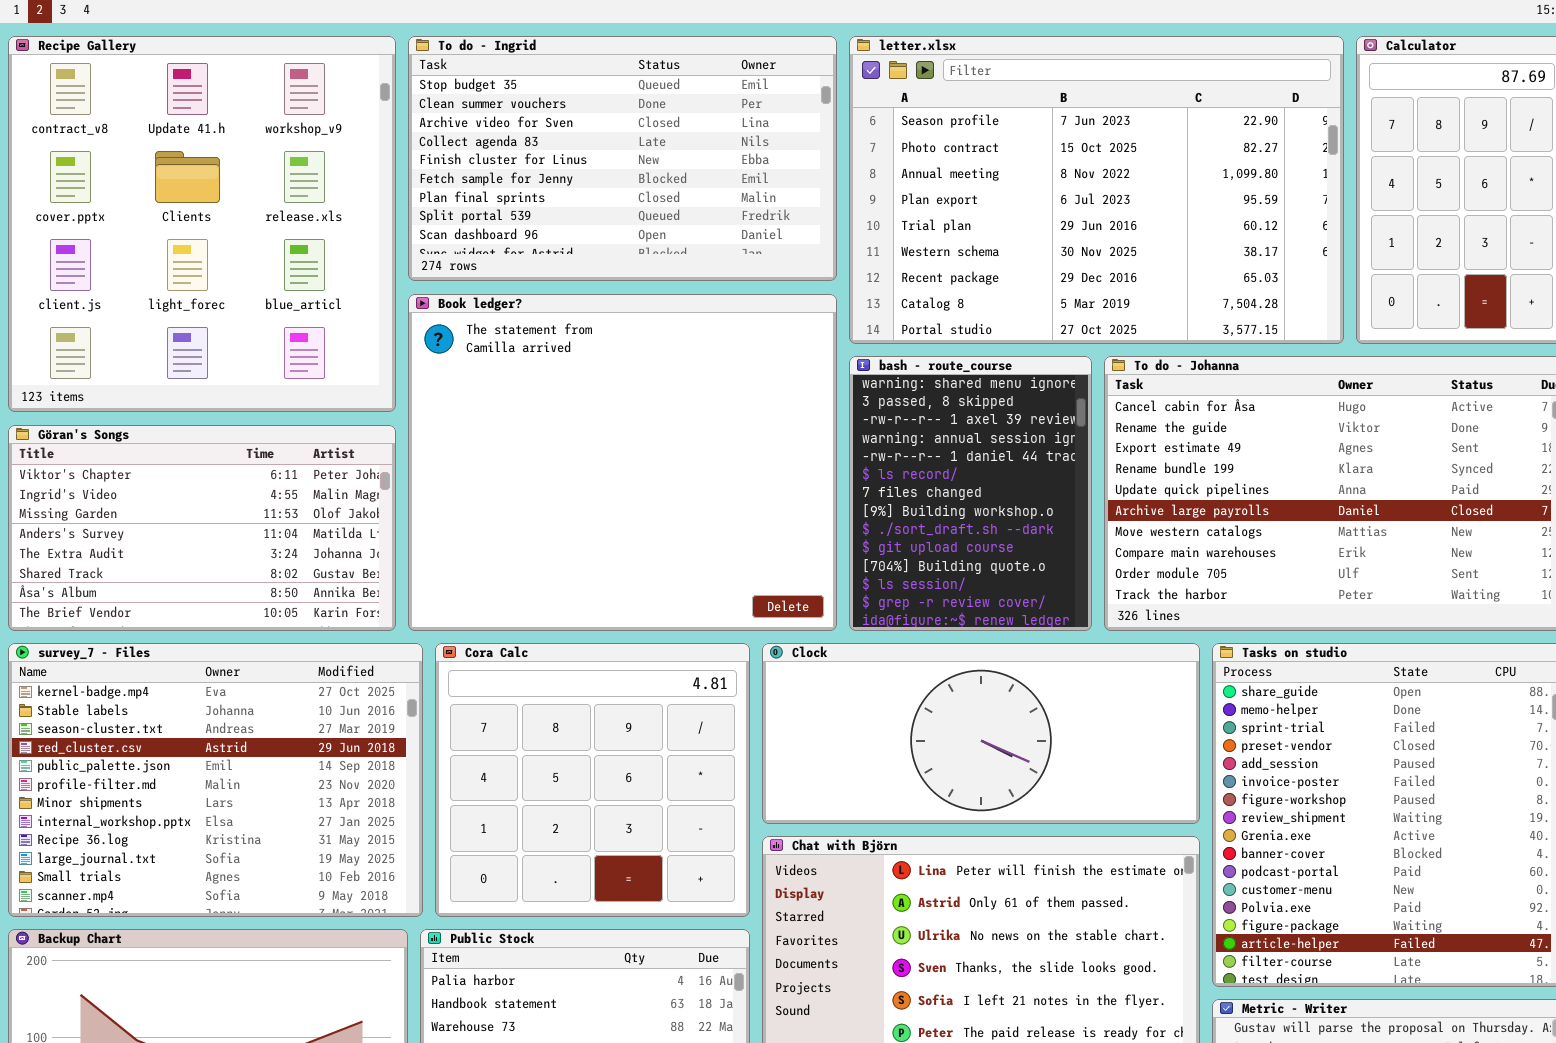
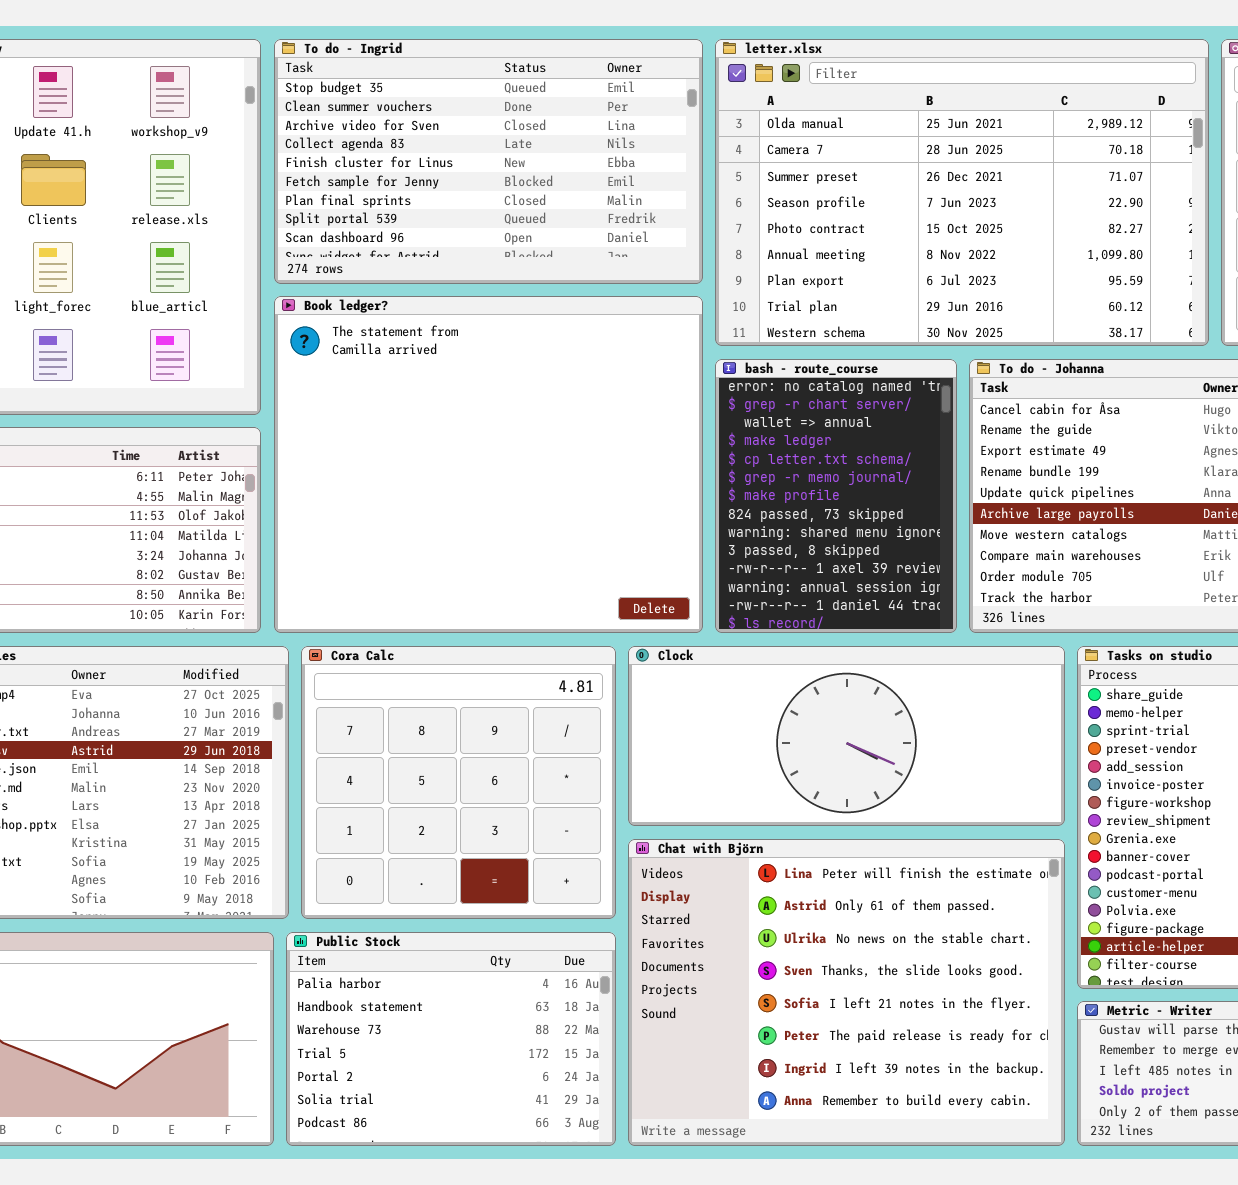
letter.xlsx: [849,36,1344,344] -> [715,39,1209,346], scrolled up 3 rows
bash - route_course: [849,356,1092,631] -> [715,359,957,633], scrolled up 8 rows

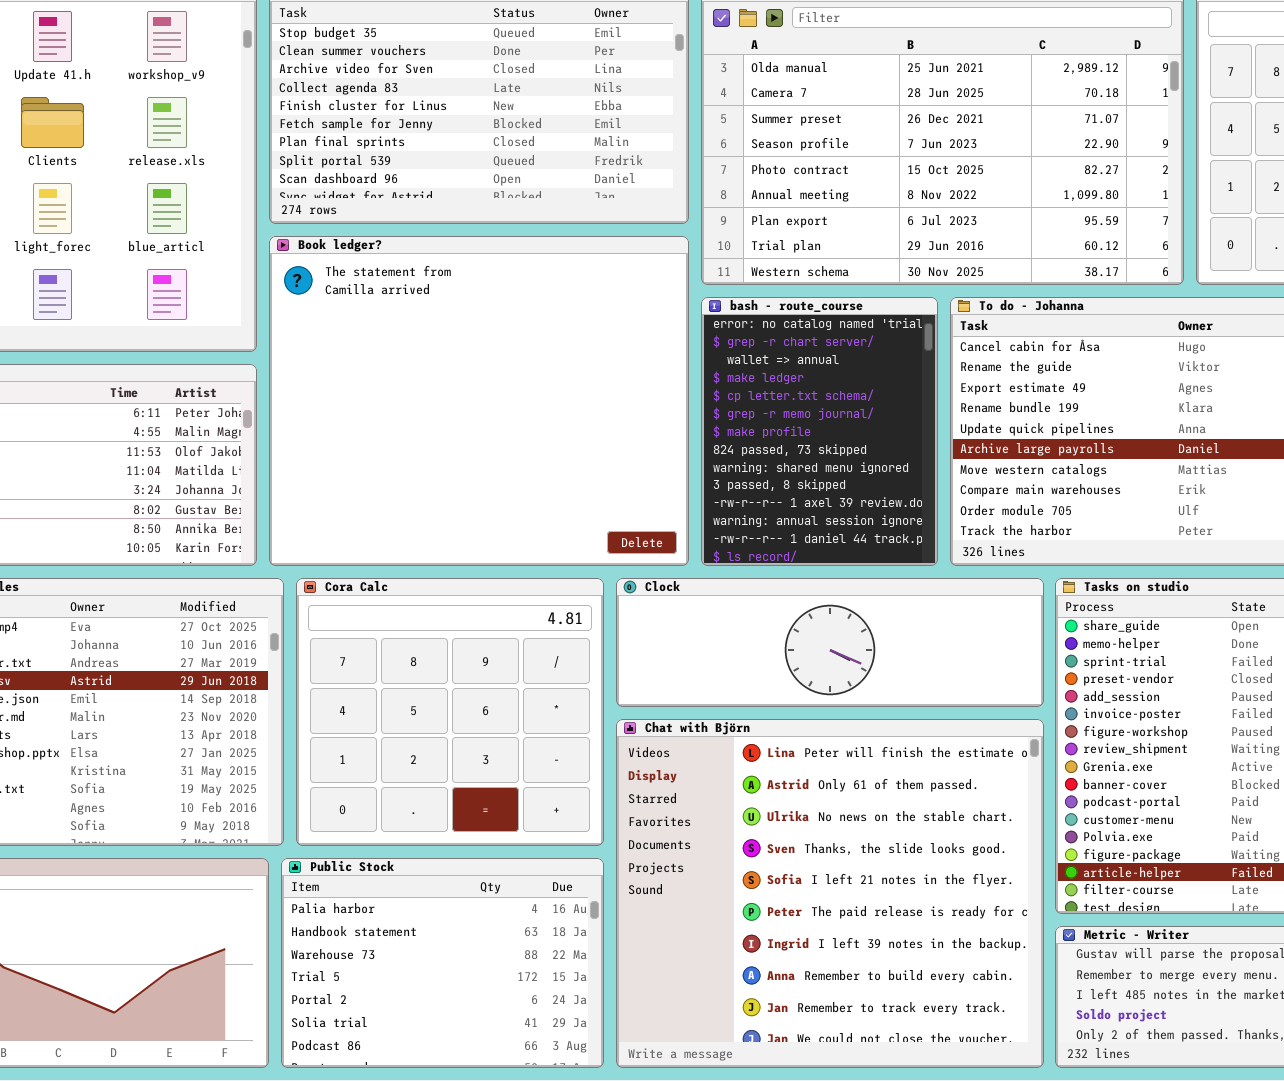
Clock: [628,646,1065,826] -> [616,578,1044,707], resized
Chat with Björn: [628,839,1065,1146] -> [616,719,1044,1068], resized

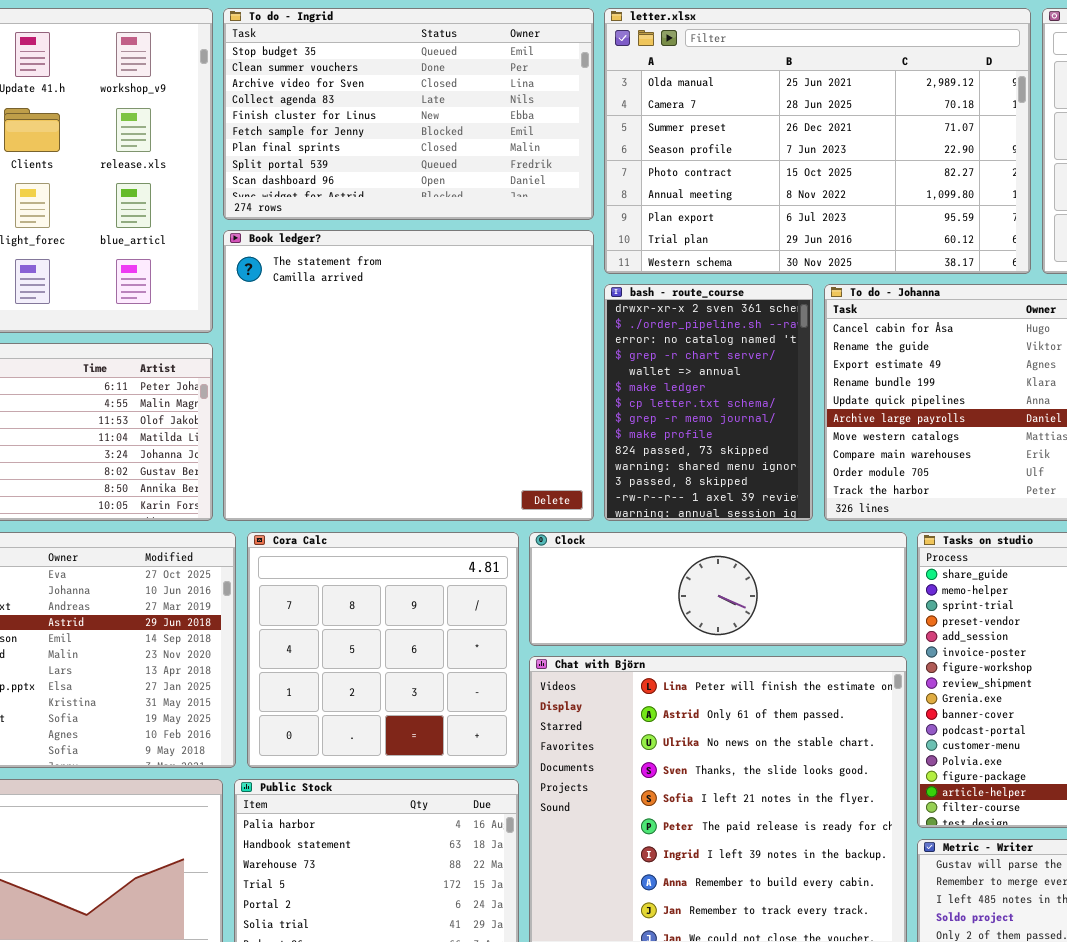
bash - route_course: [701,297,938,566] -> [604,284,813,521], scrolled up 2 rows

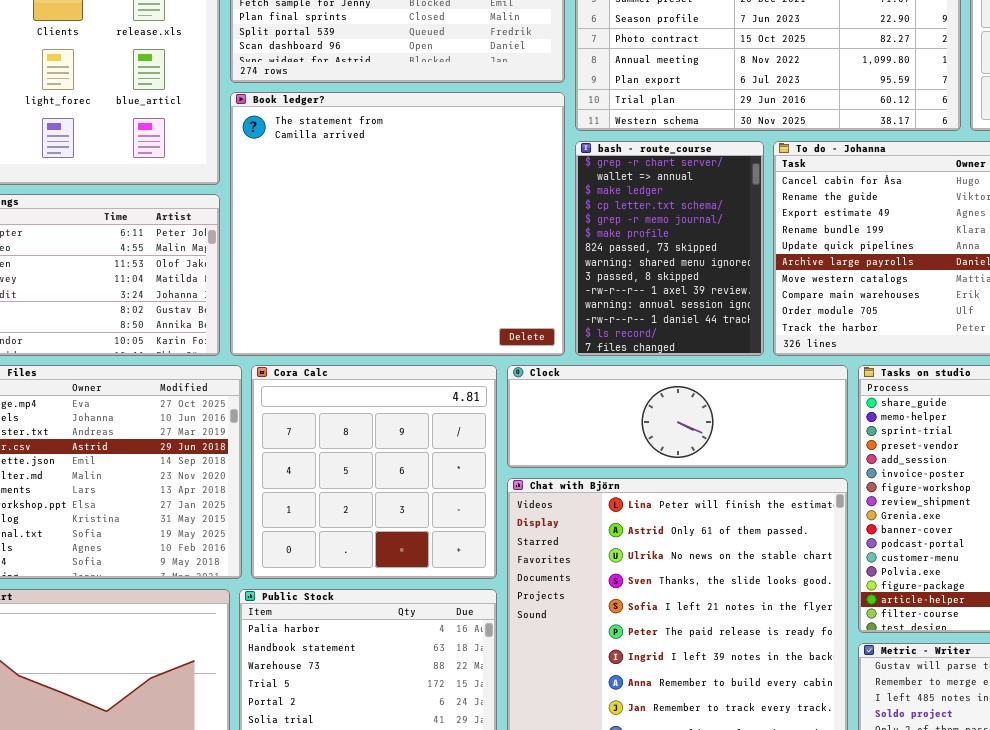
bash - route_course: [604,284,813,521] -> [575,141,764,356], scrolled down 3 rows

